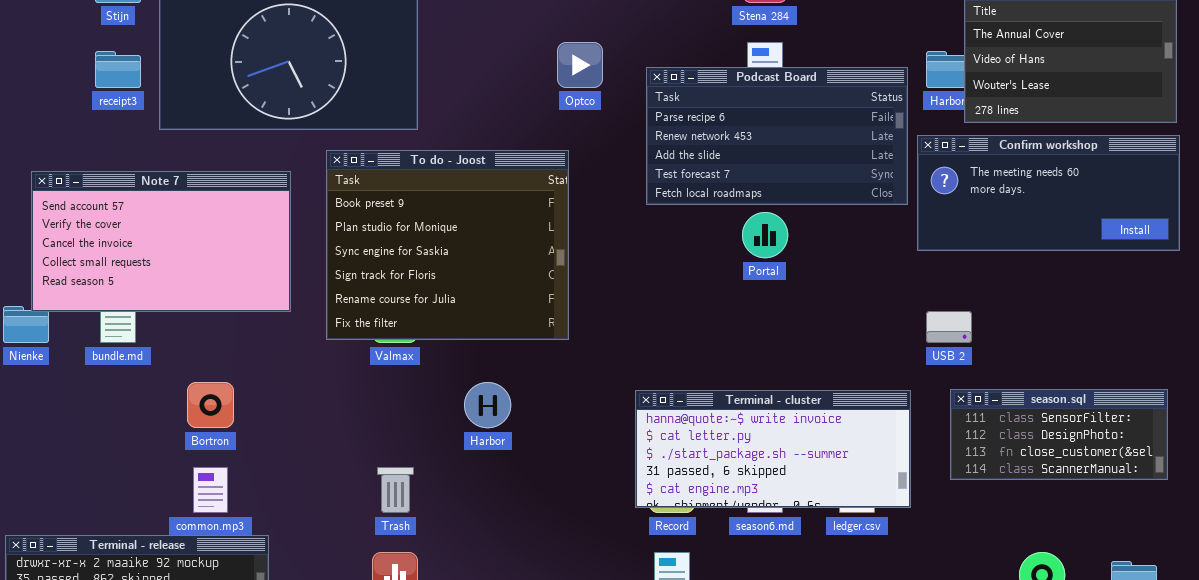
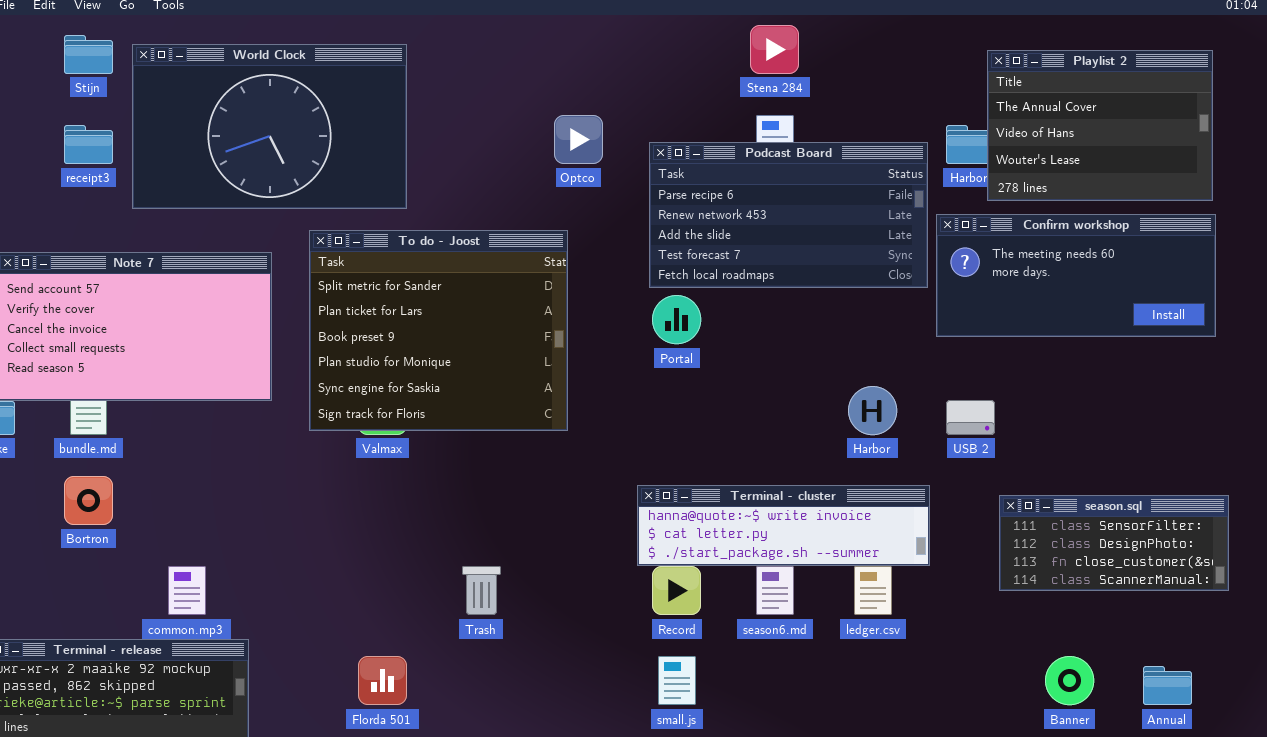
To do - Joost: [326,150,569,340] -> [309,230,568,431], scrolled up 2 rows
Portal: [742,212,788,258] -> [652,295,701,344], moved
Bortron: [187,382,234,428] -> [64,476,113,525], moved
Harbor: [464,382,511,428] -> [848,386,897,435], moved
season.sql: [950,389,1168,480] -> [999,495,1229,591], moved
Terminal - cluster: [635,390,911,508] -> [637,485,930,566], resized
Trash: [377,467,414,513] -> [462,566,501,615], moved

